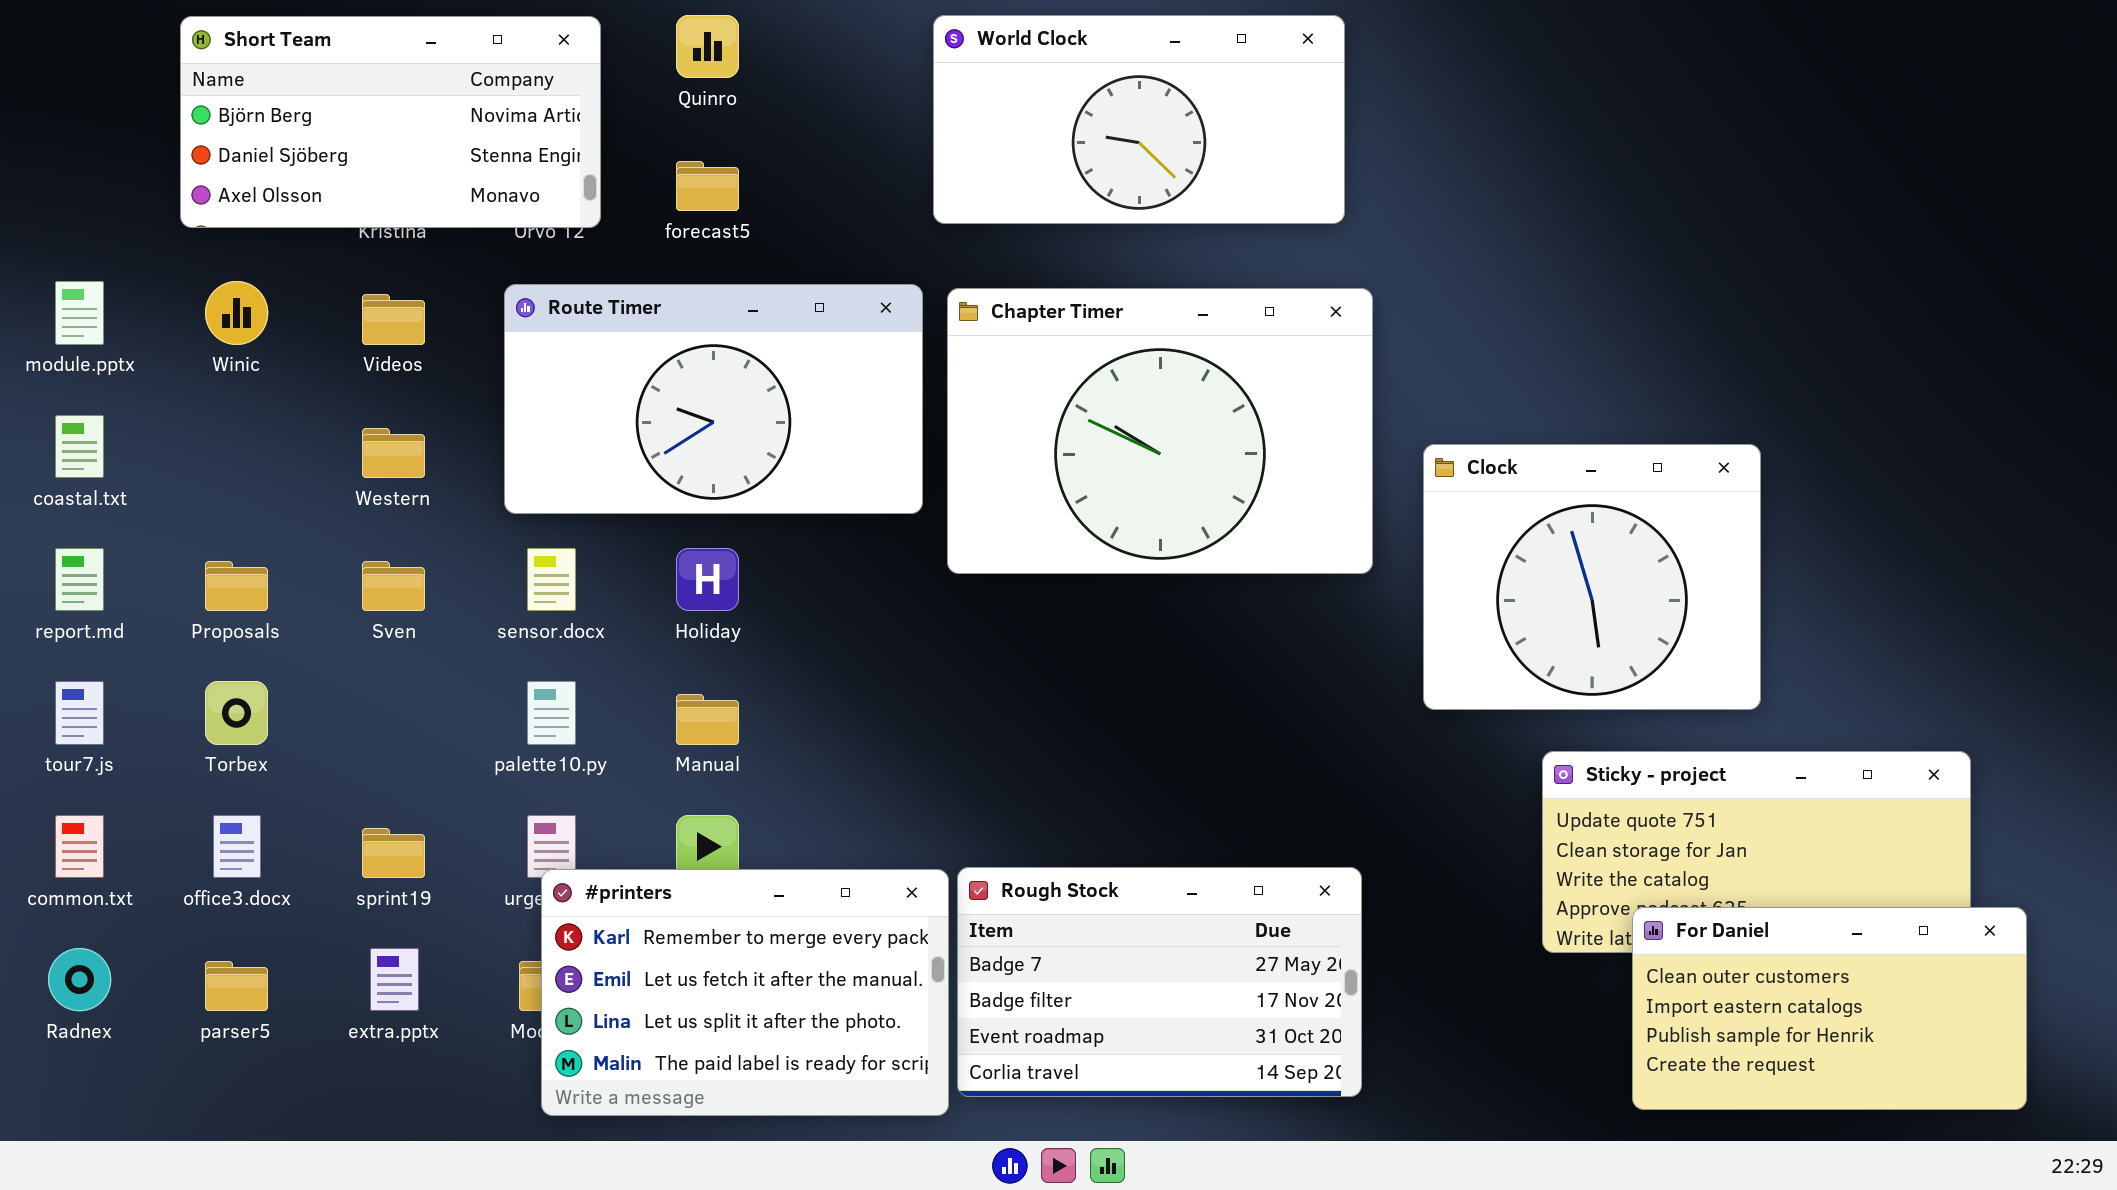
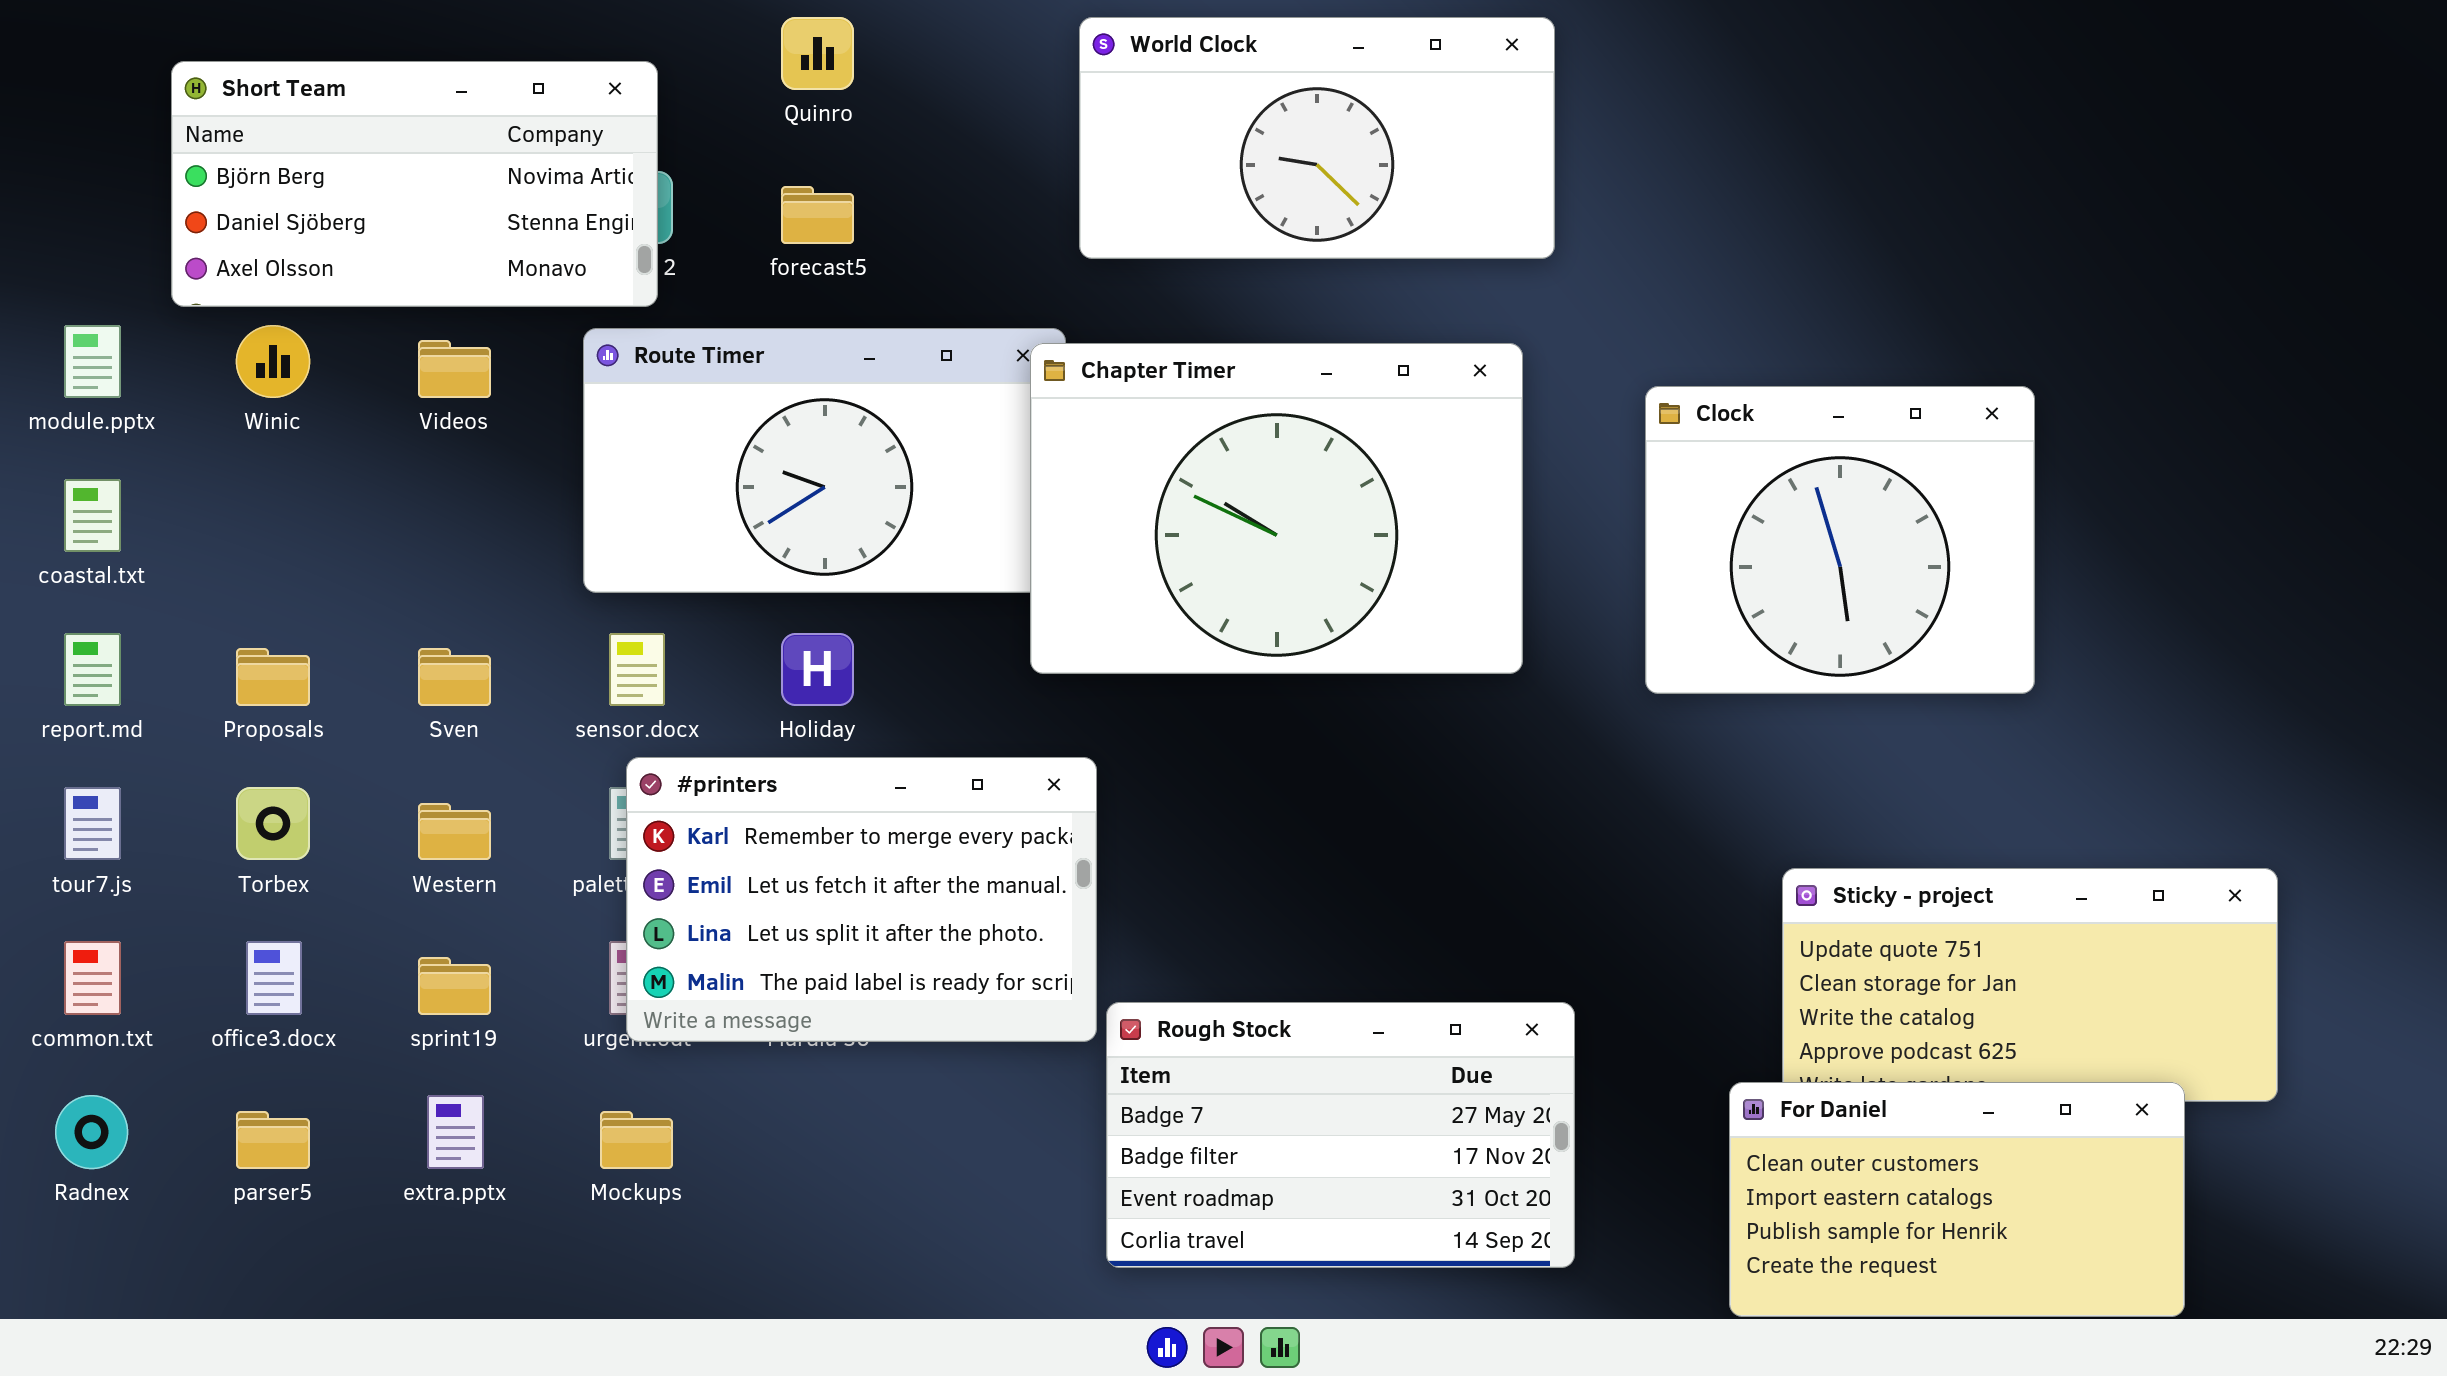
Short Team: [180,16,601,228] -> [171,61,658,307], moved
Chapter Timer: [947,288,1373,574] -> [1030,343,1523,674], moved
Western: [362,428,425,478] -> [418,803,491,860], moved
Clock: [1423,444,1761,710] -> [1645,386,2035,694], moved
#printers: [541,869,949,1116] -> [626,757,1097,1042], moved
For Daniel: [1632,907,2027,1110] -> [1729,1082,2185,1317], moved

